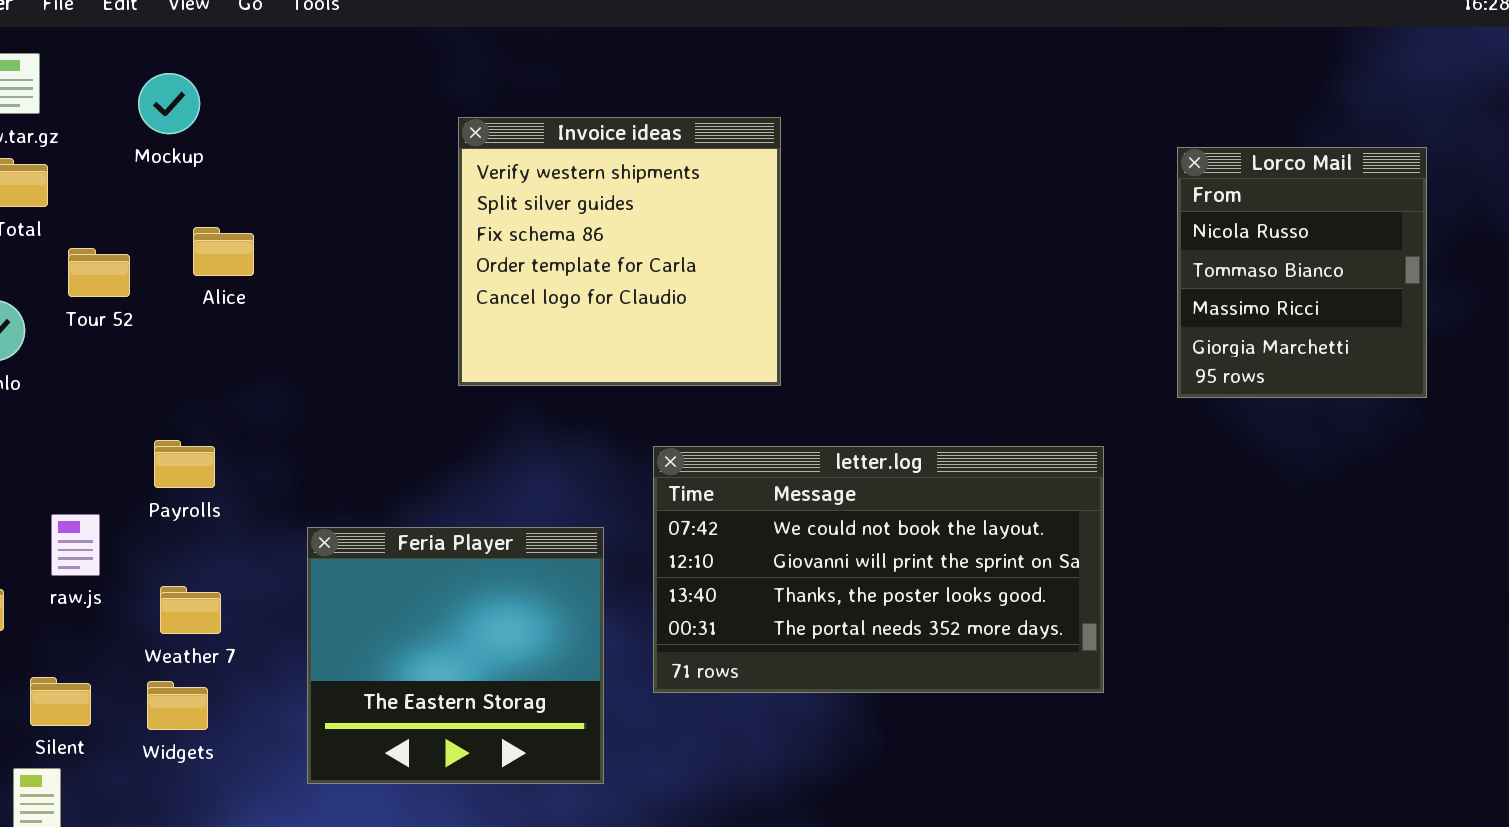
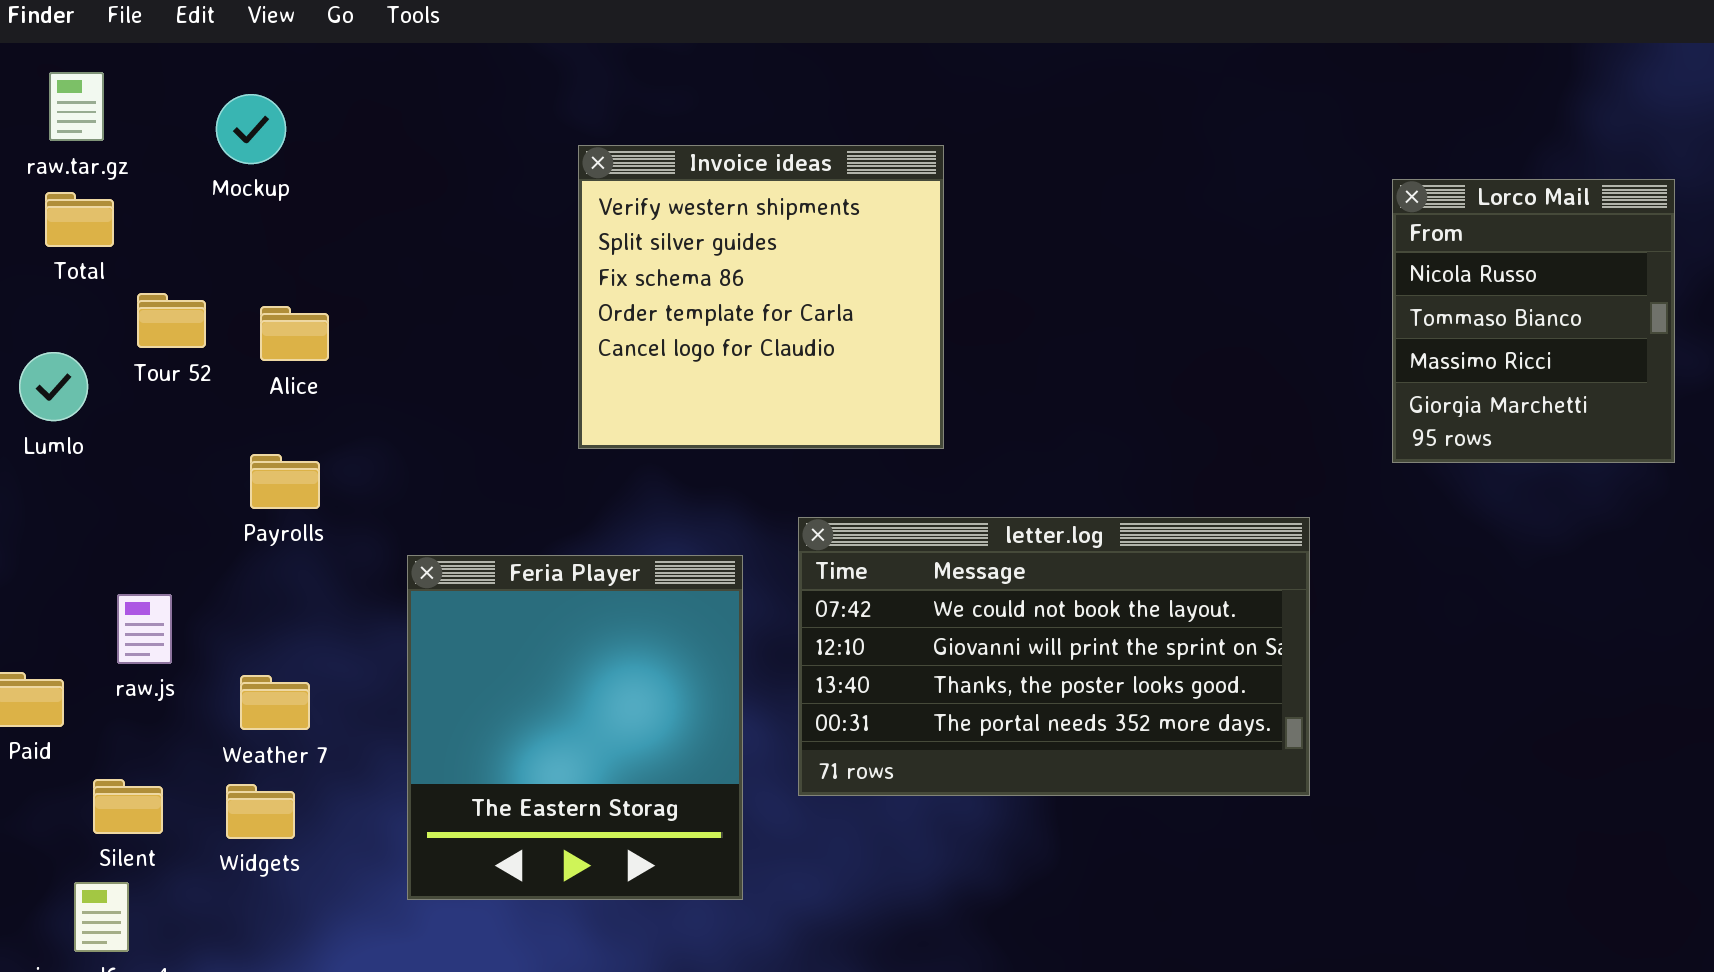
Alice: [193,227,254,276] -> [260,306,329,361], moved
Payrolls: [154,440,215,488] -> [250,454,320,509], moved
Feria Player: [307,527,604,784] -> [407,555,743,900], resized

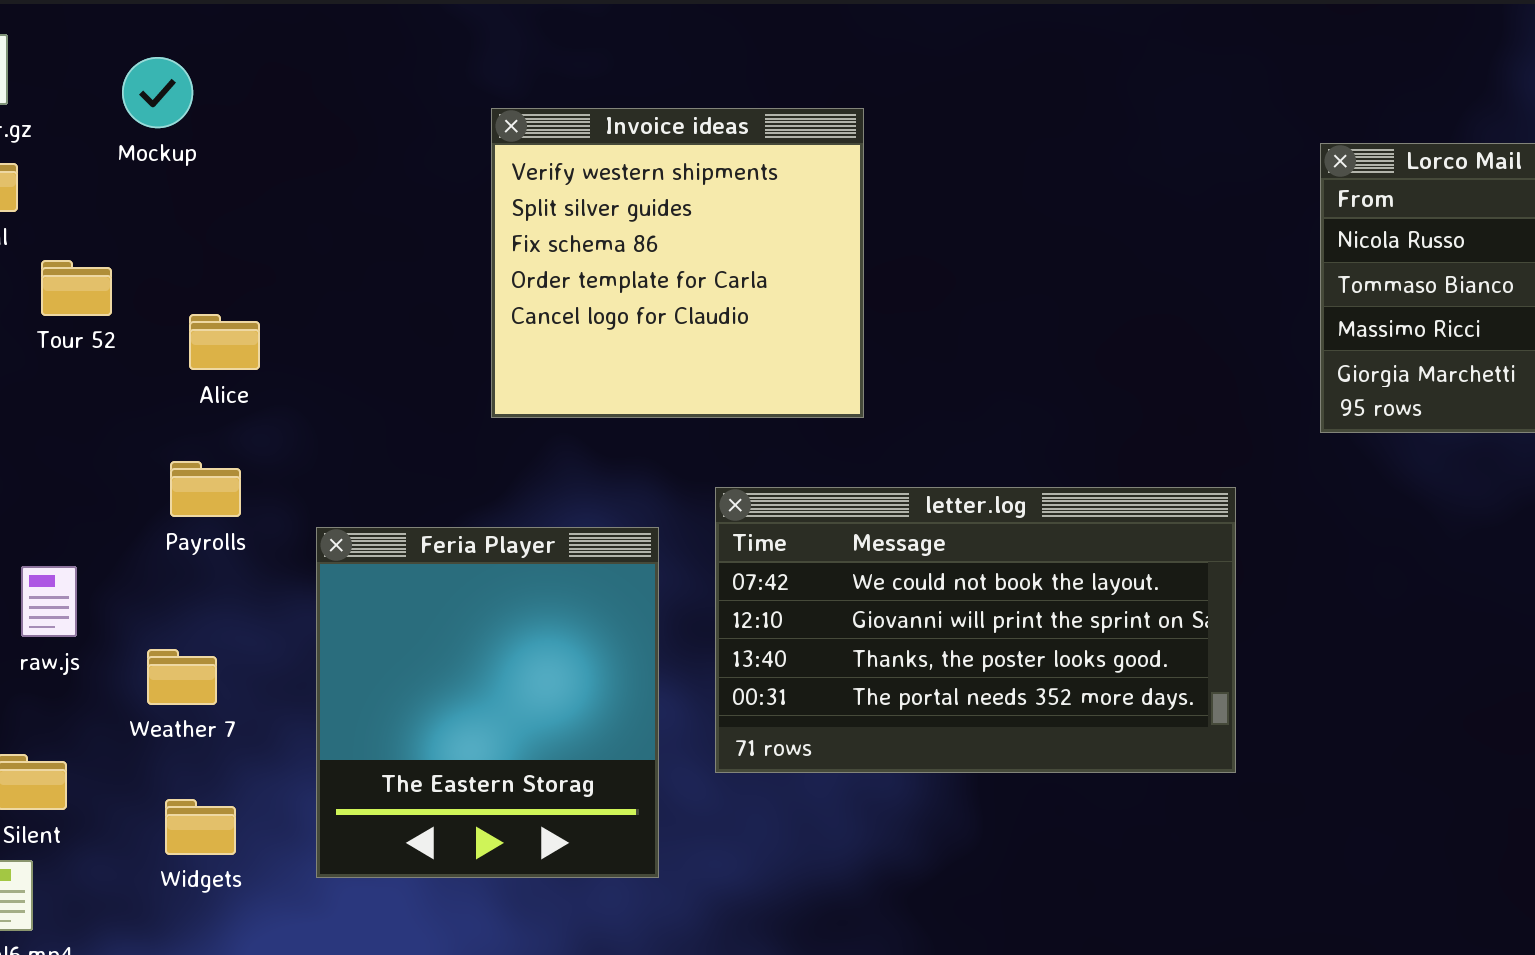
Alice: [260,306,329,361] -> [189,314,260,370], moved
Payrolls: [250,454,320,509] -> [170,461,241,517], moved
Widgets: [226,784,295,839] -> [165,799,236,855], moved

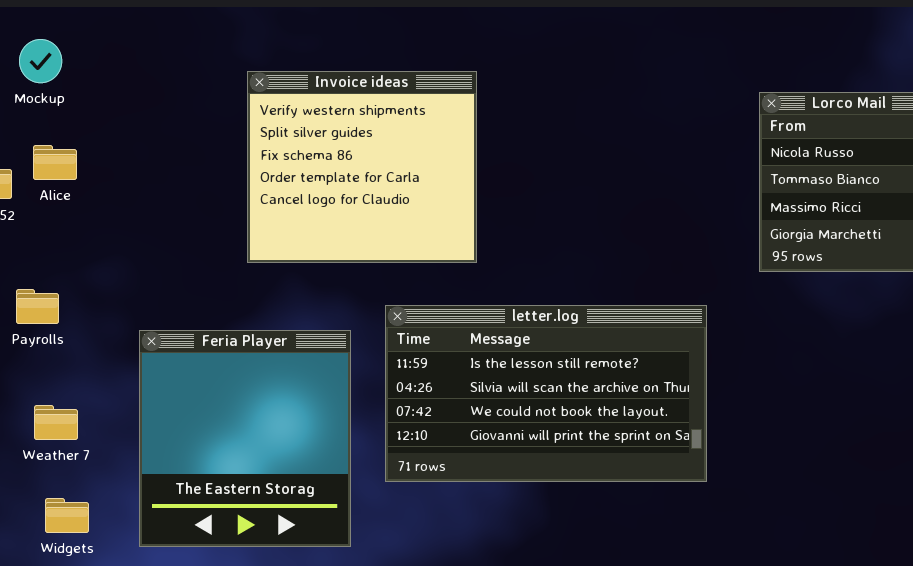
Alice: [189,314,260,370] -> [33,145,77,180], moved
Payrolls: [170,461,241,517] -> [16,289,59,324], moved
letter.log: [715,487,1236,773] -> [385,305,707,482], scrolled up 2 rows

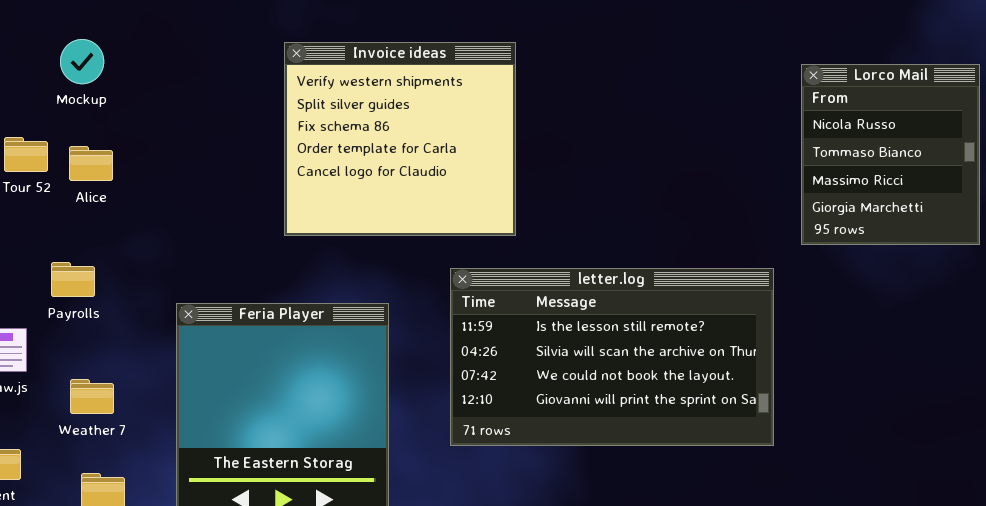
Mockup: [19,39,62,83] -> [60,39,104,84], moved
Alice: [33,145,77,180] -> [69,146,113,181], moved
letter.log: [385,305,707,482] -> [450,268,774,446], moved

